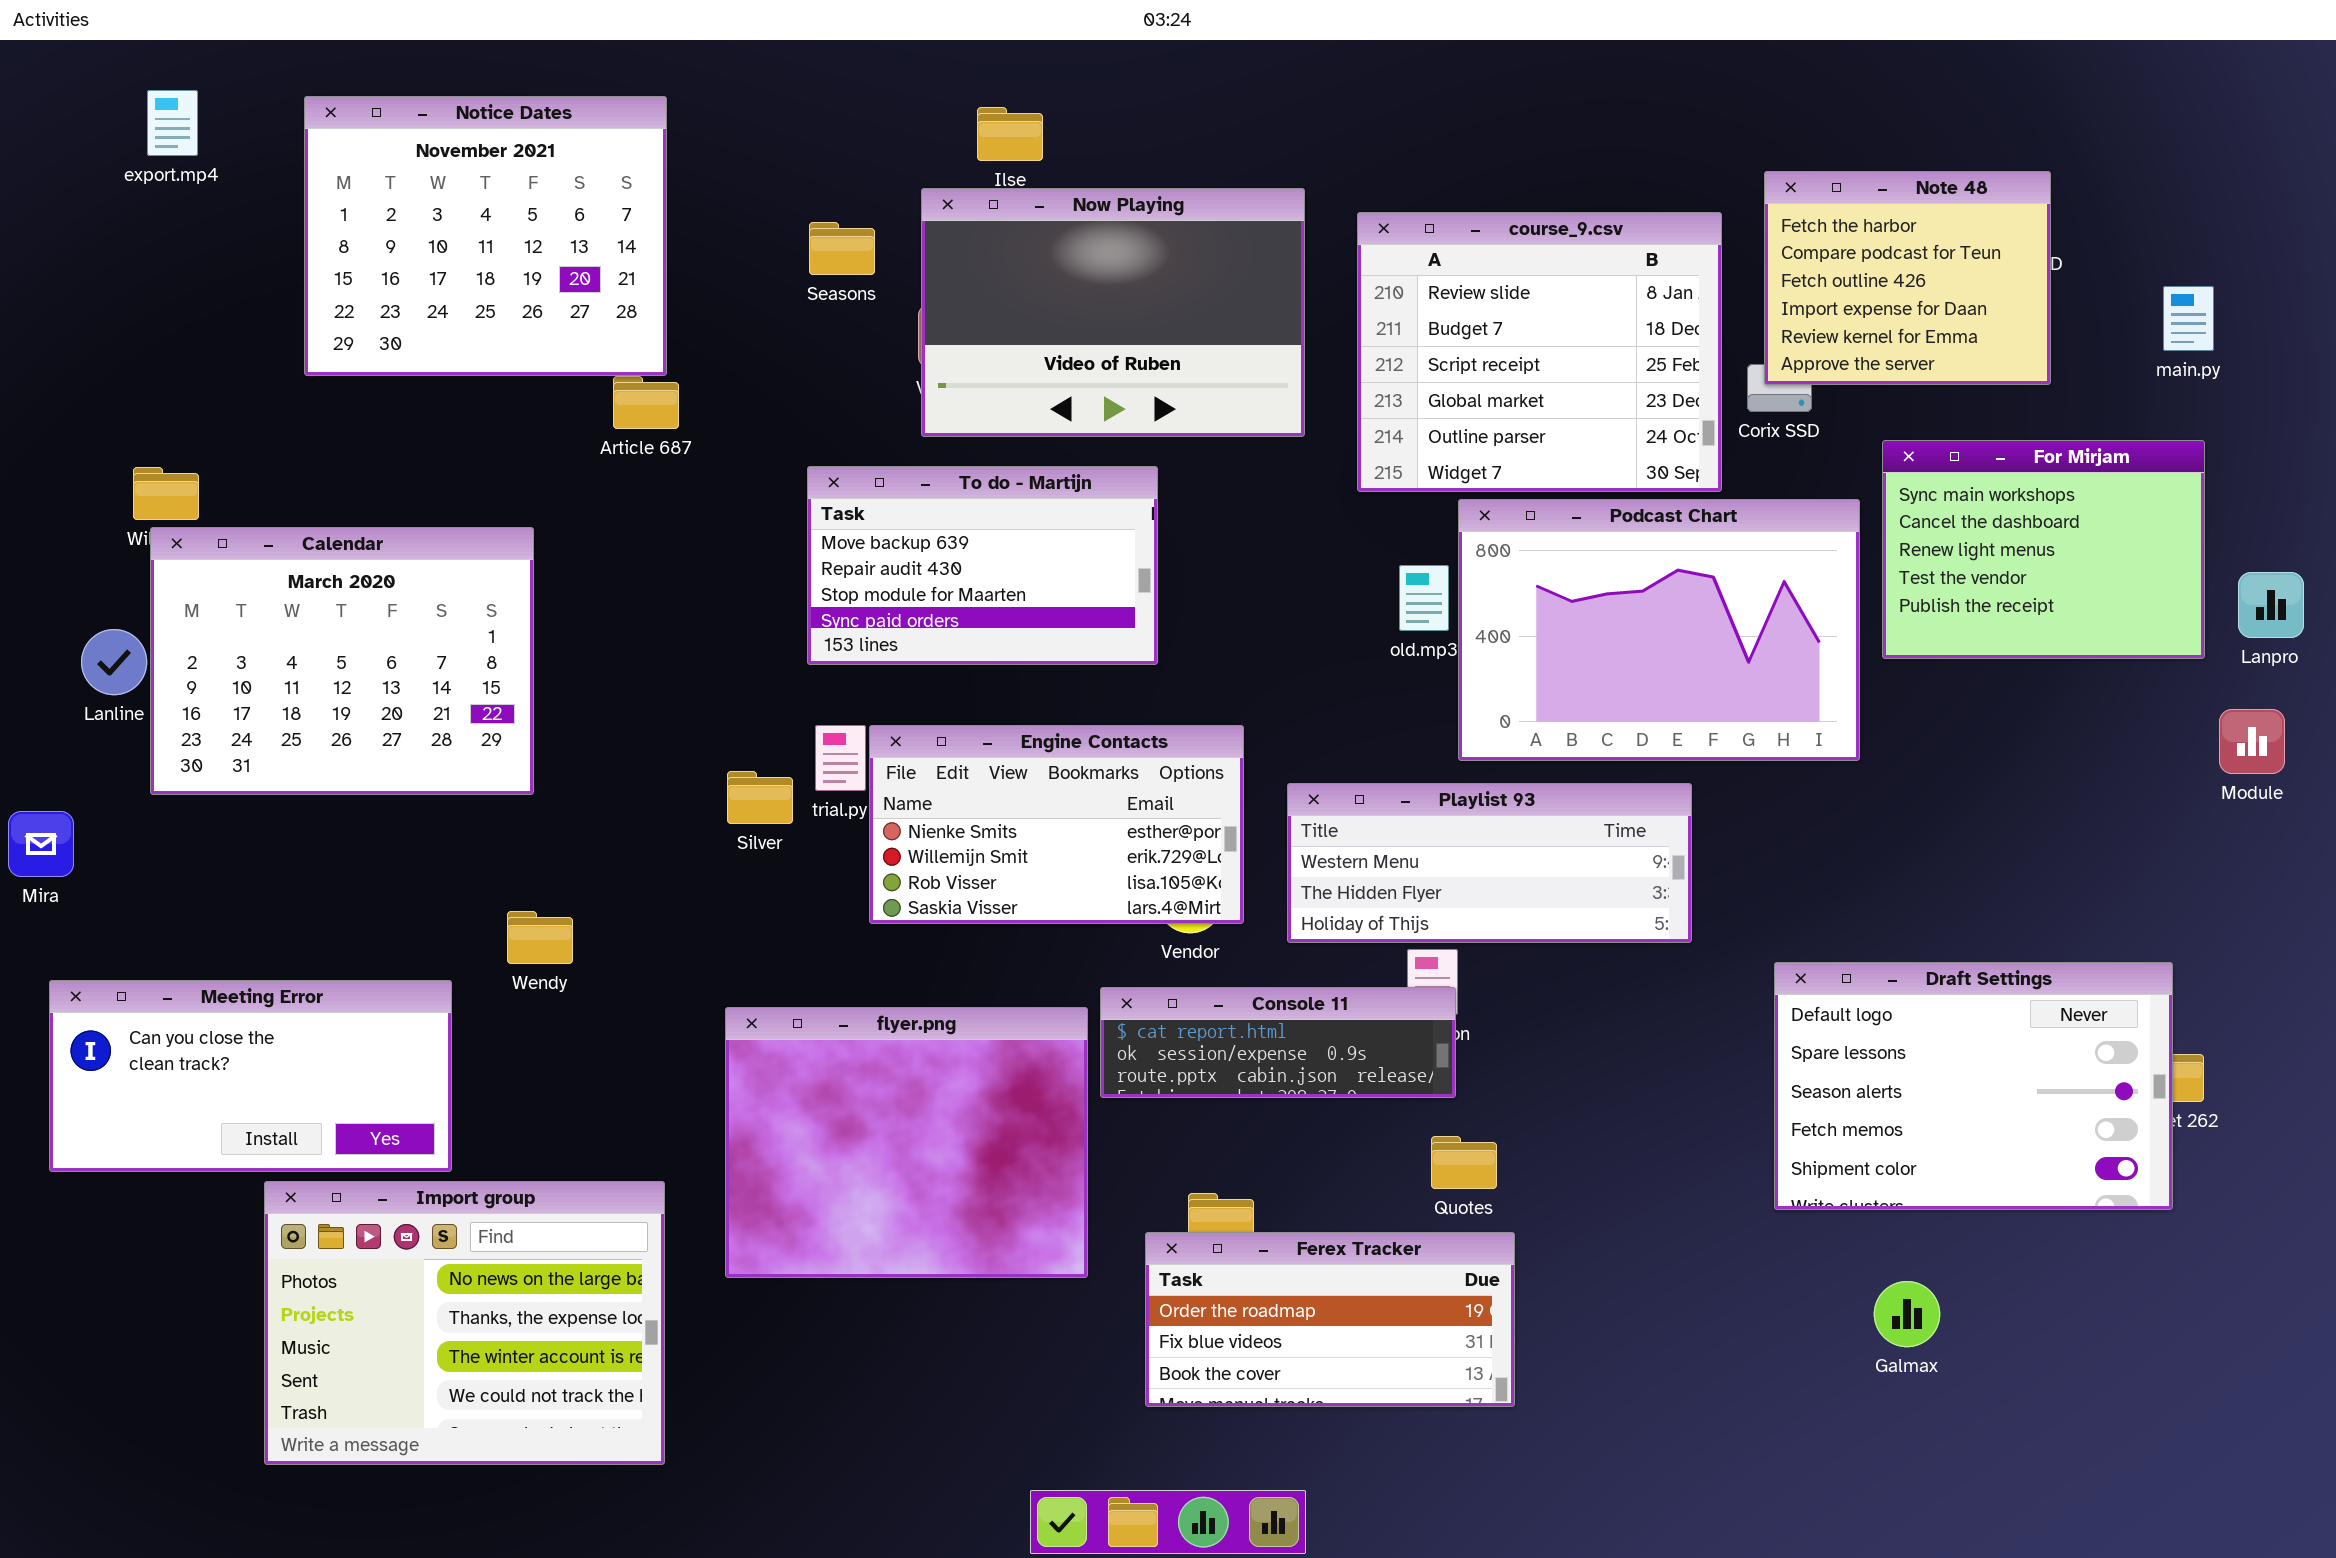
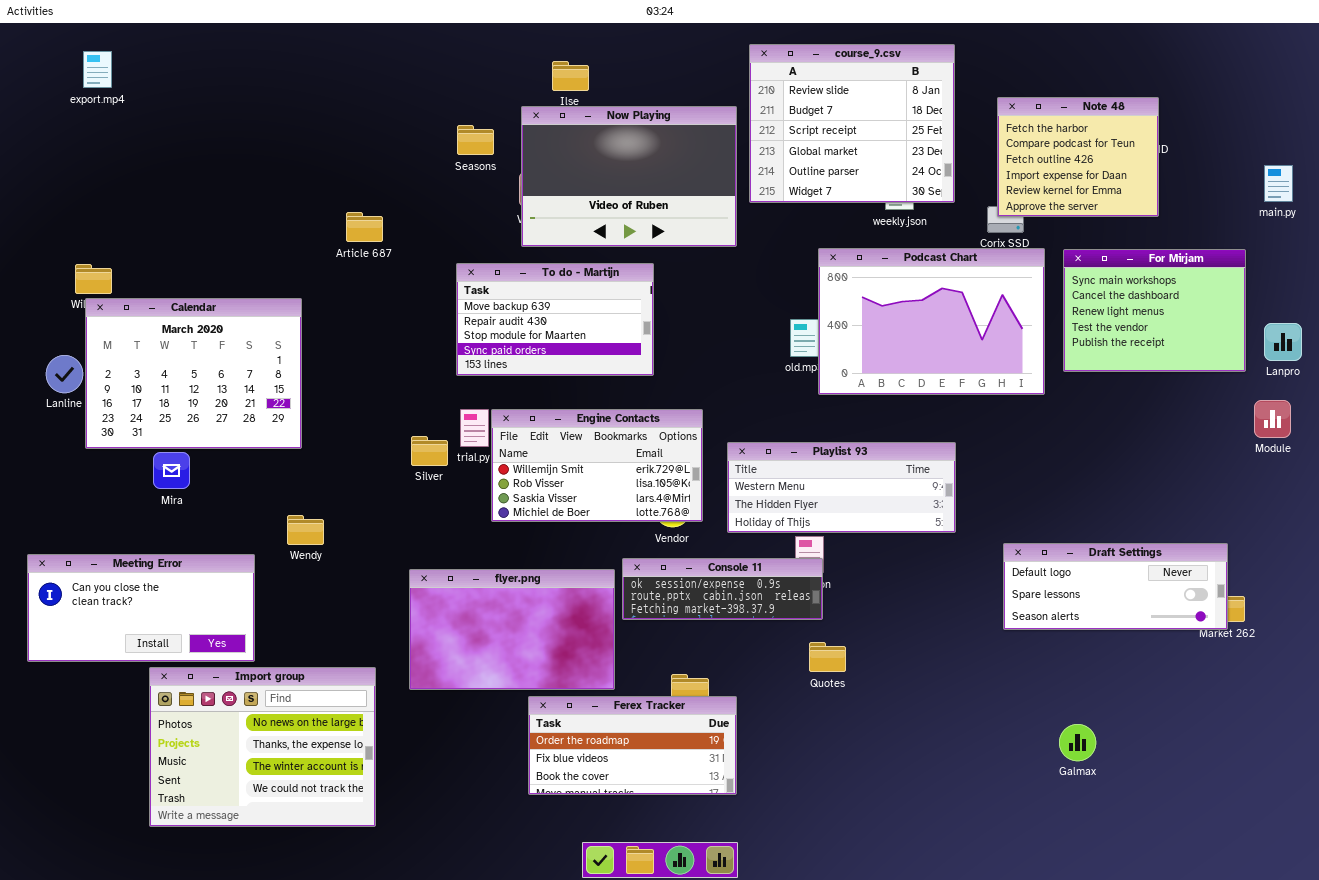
Notice Dates: [304,96,667,376] -> none, closed
course_9.csv: [1357,212,1722,492] -> [749,44,955,203], moved
main.py: [2163,286,2214,351] -> [1264,165,1293,202], moved
Podcast Chart: [1458,499,1860,761] -> [818,248,1045,395], moved
Engine Contacts: [869,725,1244,924] -> [491,409,703,522], scrolled down 1 row
Mira: [8,811,74,877] -> [153,452,190,489], moved
Draft Settings: [1774,962,2173,1210] -> [1003,543,1228,630], resized
Console 11: [1100,987,1456,1098] -> [622,558,823,620], scrolled down 1 row
flyer.png: [725,1007,1088,1278] -> [409,569,615,690], resized
Ferex Tracker: [1145,1232,1515,1407] -> [528,696,737,795], moved

